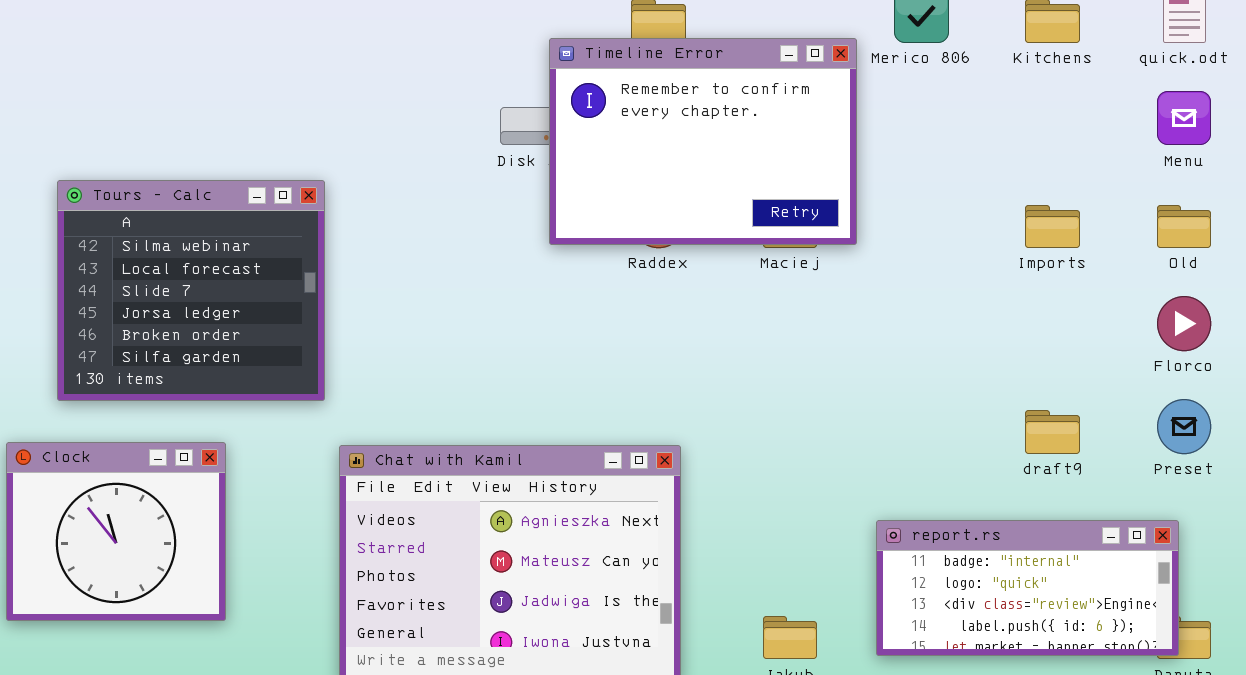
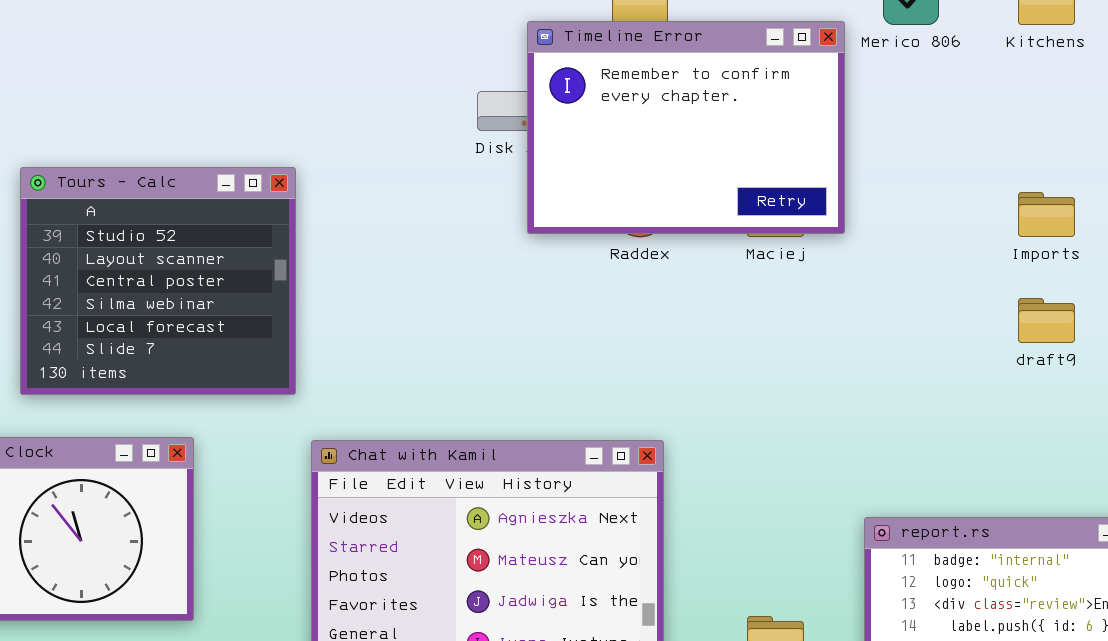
Tours - Calc: [57,180,325,401] -> [20,167,296,395], scrolled up 3 rows
draft9: [1025,410,1080,454] -> [1018,298,1075,343], moved

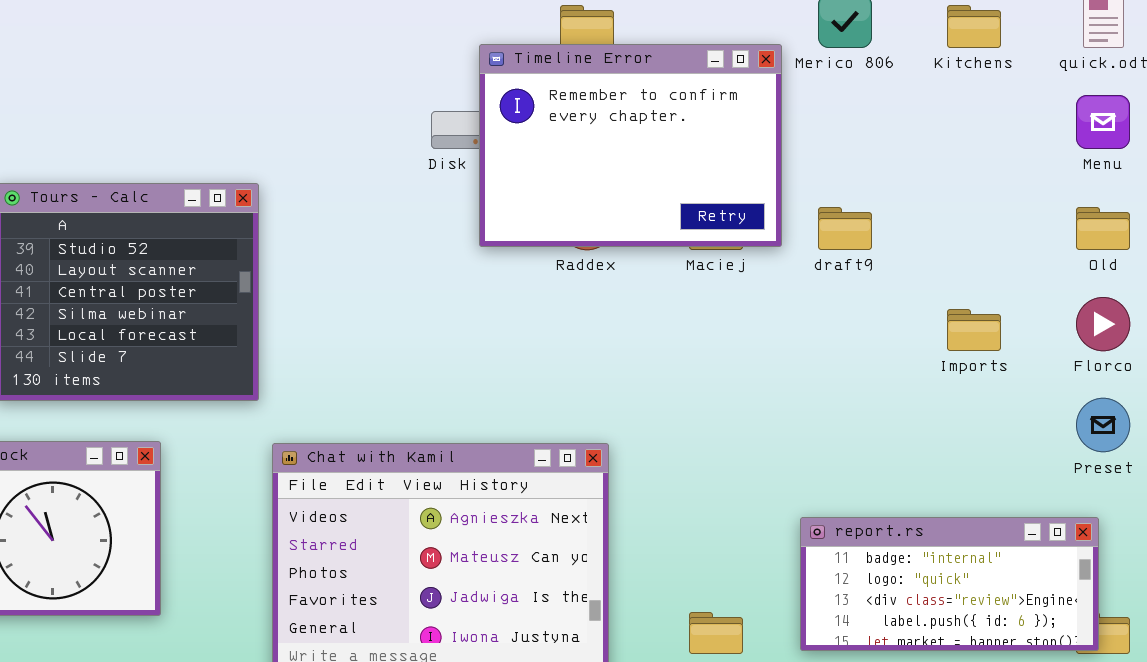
Imports: [1018,192,1075,237] -> [947,309,1001,351], moved
draft9: [1018,298,1075,343] -> [818,207,872,250], moved

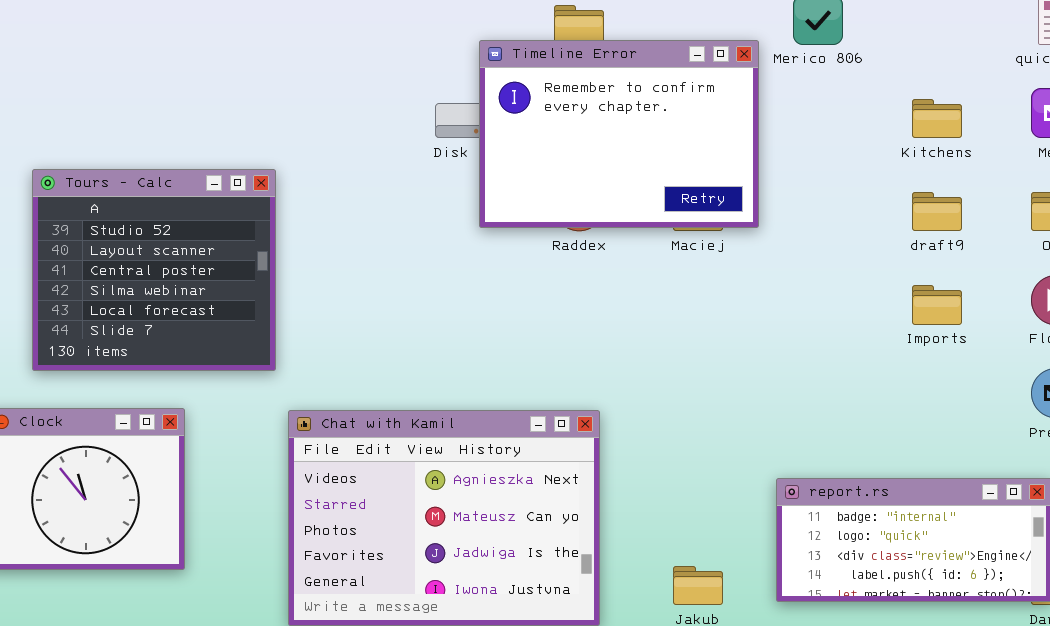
Kitchens: [947,5,1001,48] -> [912,99,962,138], moved
draft9: [818,207,872,250] -> [912,192,962,231], moved

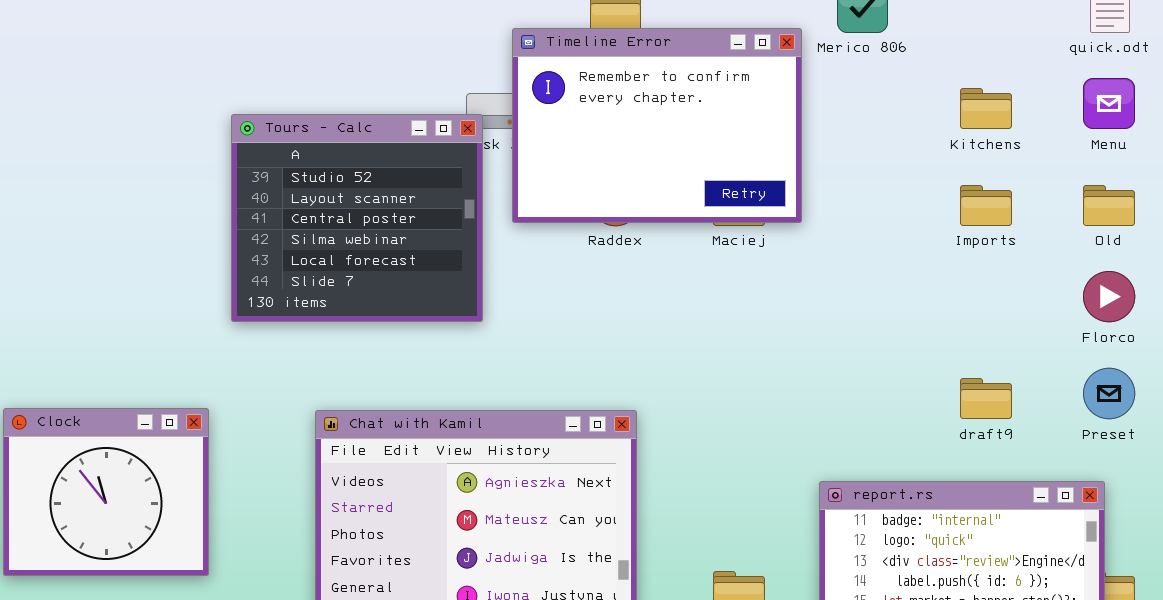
Tours - Calc: [32,169,276,371] -> [231,114,483,322], moved
draft9: [912,192,962,231] -> [960,378,1012,419], moved
Imports: [912,285,962,325] -> [960,185,1012,226], moved

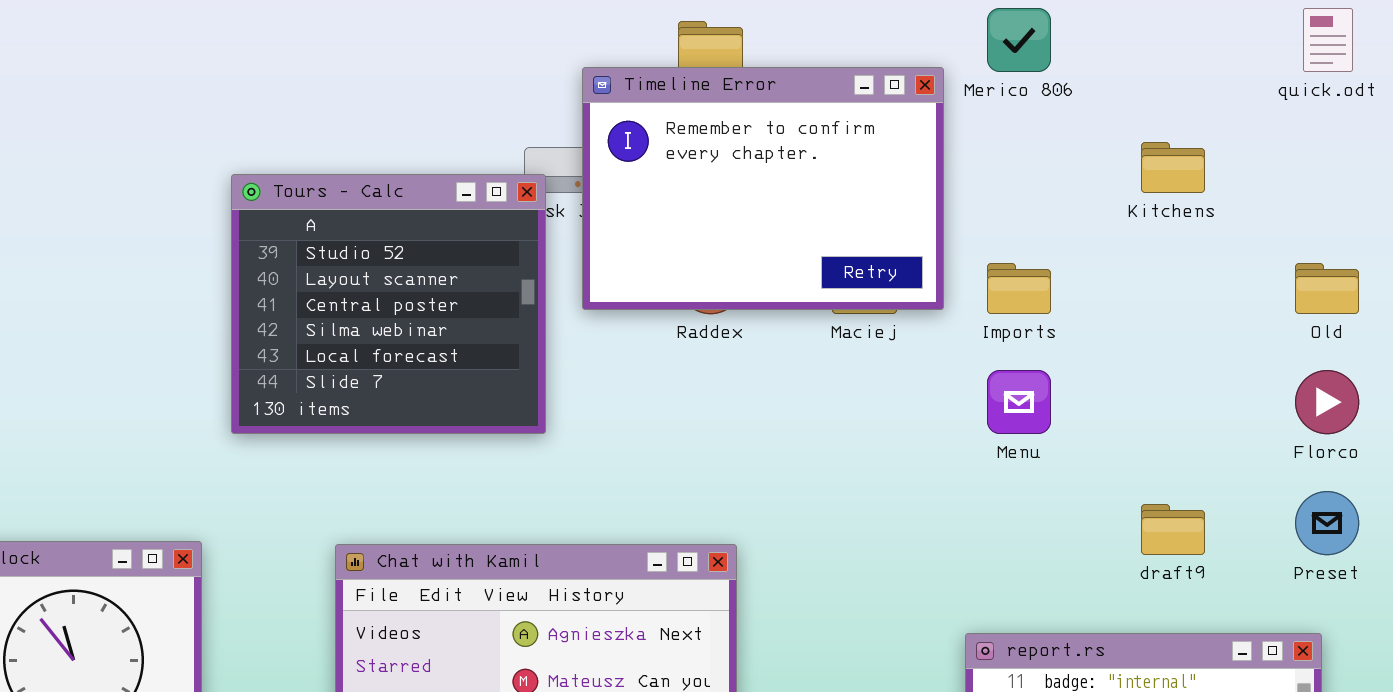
Menu: [1083,78,1135,129] -> [987,370,1051,434], moved
Imports: [960,185,1012,226] -> [987,263,1051,314], moved

